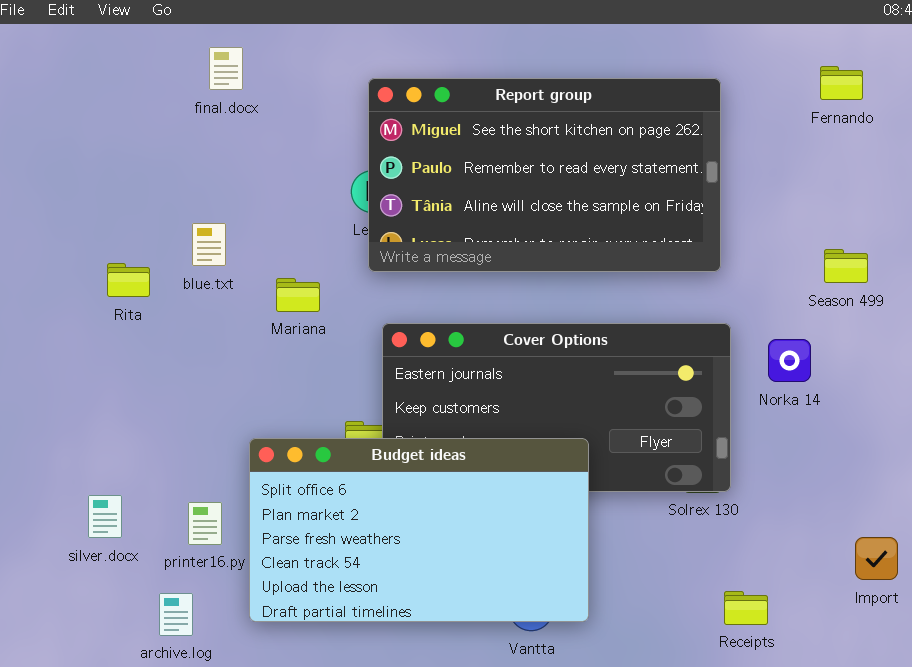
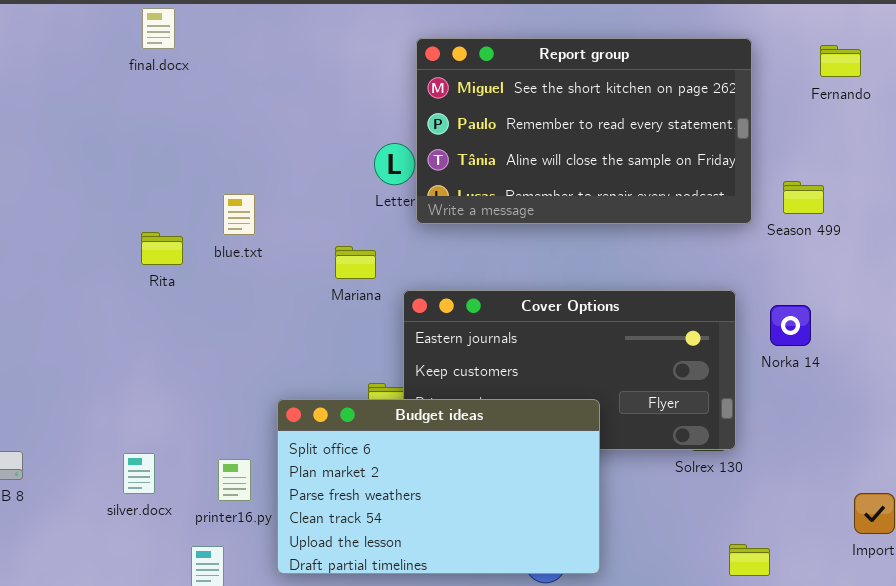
final.docx: [209,47,243,90] -> [142,8,175,49], moved
Report group: [368,78,721,272] -> [416,38,752,224], moved
Season 499: [824,249,868,283] -> [783,181,824,214], moved
Mariana: [276,278,320,312] -> [335,246,376,279], moved

